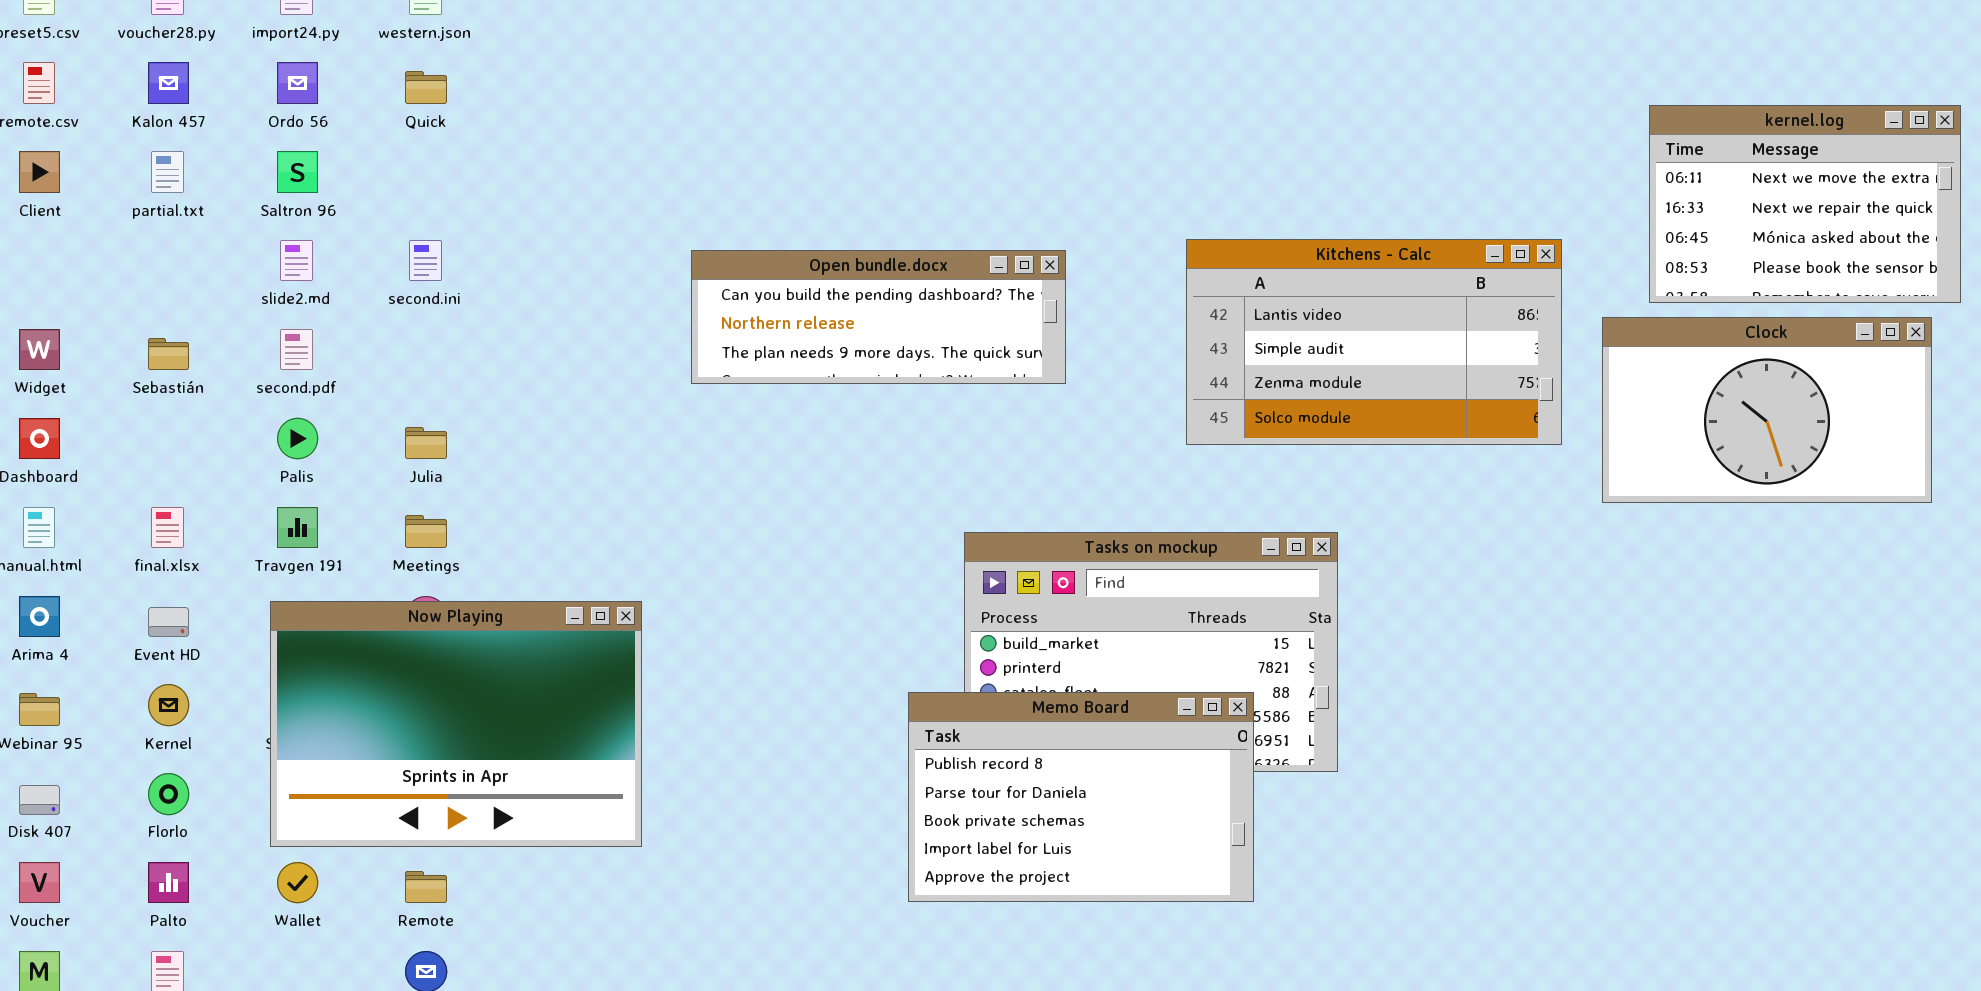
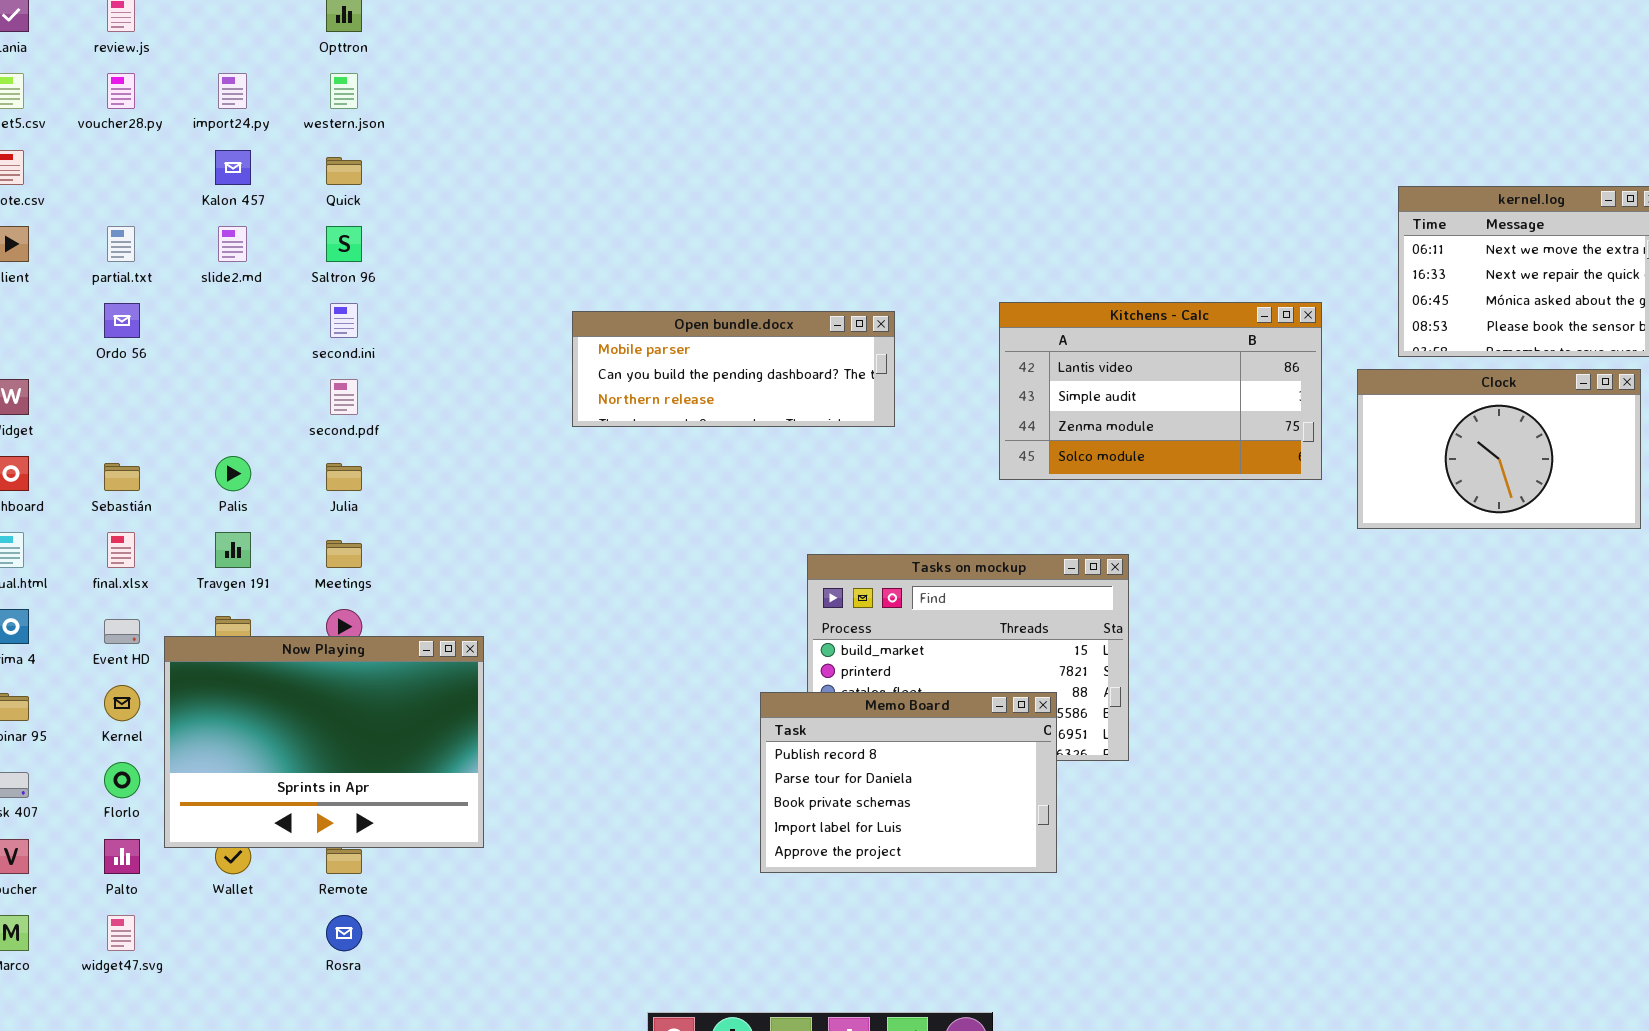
Kalon 457: [148,62,189,104] -> [215,150,251,185], moved
Ordo 56: [277,62,318,104] -> [104,303,140,338], moved
Saltron 96: [277,151,318,193] -> [326,226,362,262], moved
slide2.md: [280,240,313,281] -> [218,226,247,262], moved
Open bundle.docx: [691,250,1066,384] -> [572,311,895,427], scrolled up 1 row
second.pdf: [280,329,313,370] -> [330,379,358,415], moved
Sebastián: [148,338,189,370] -> [104,463,140,491], moved
Now Playing: [270,601,642,847] -> [164,636,484,848], moved

